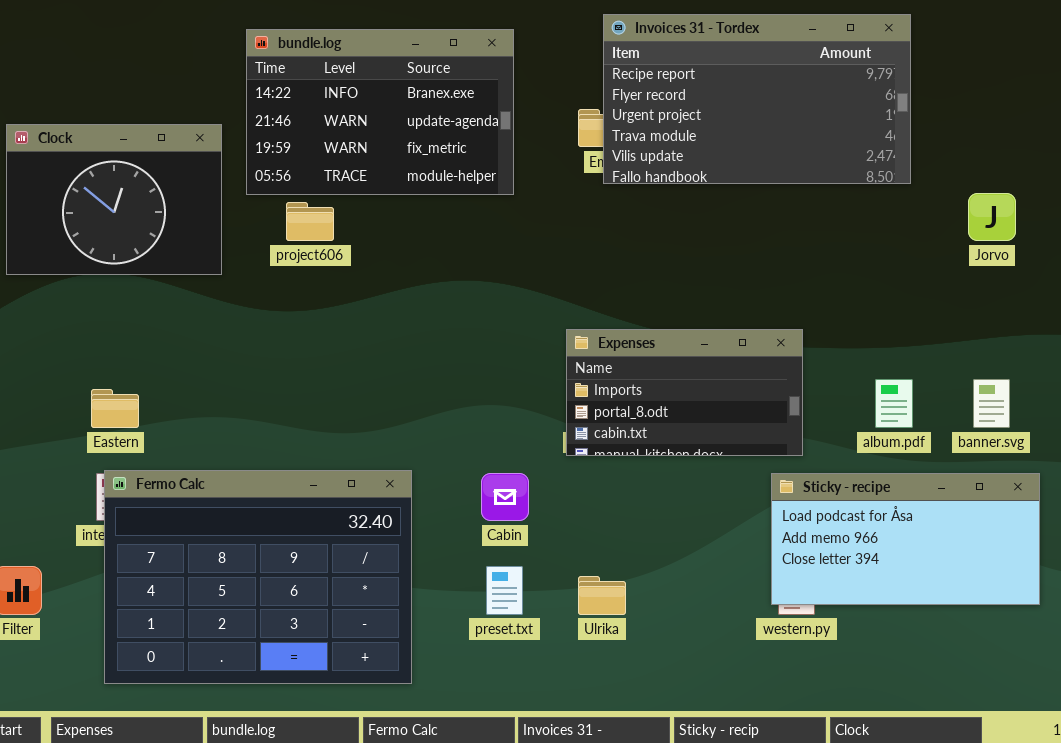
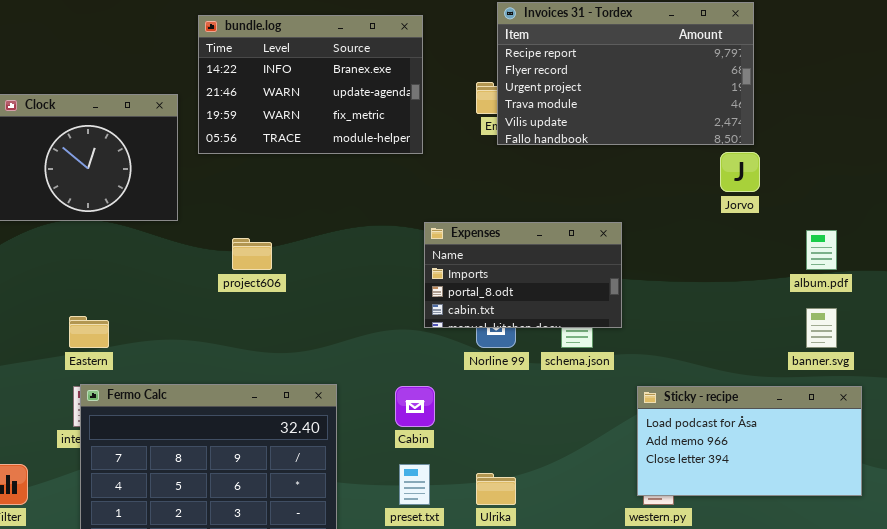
Jorvo: [968,193,1016,241] -> [720,152,760,192], moved
project606: [286,202,334,241] -> [232,238,272,270], moved
Expenses: [566,329,803,456] -> [424,222,622,328], moved
album.pdf: [875,379,913,428] -> [806,230,837,270], moved

